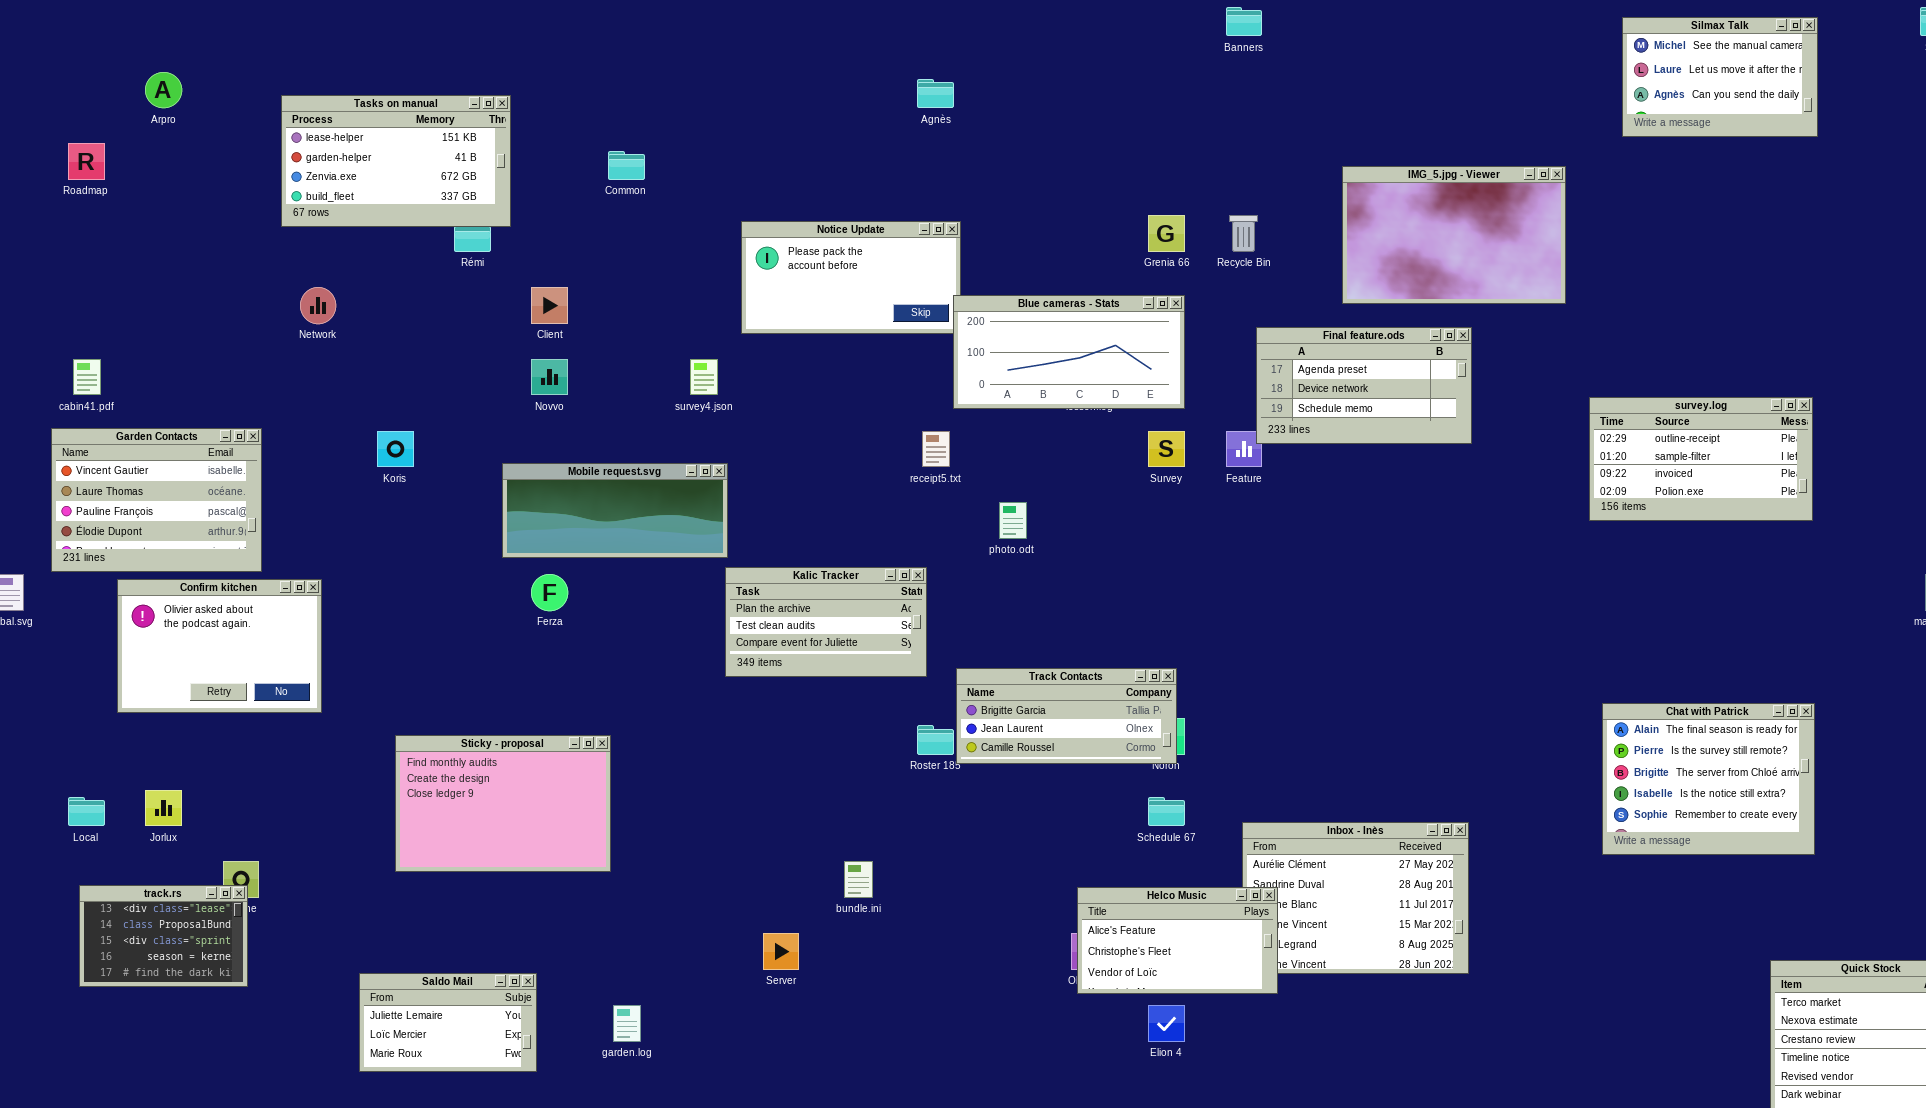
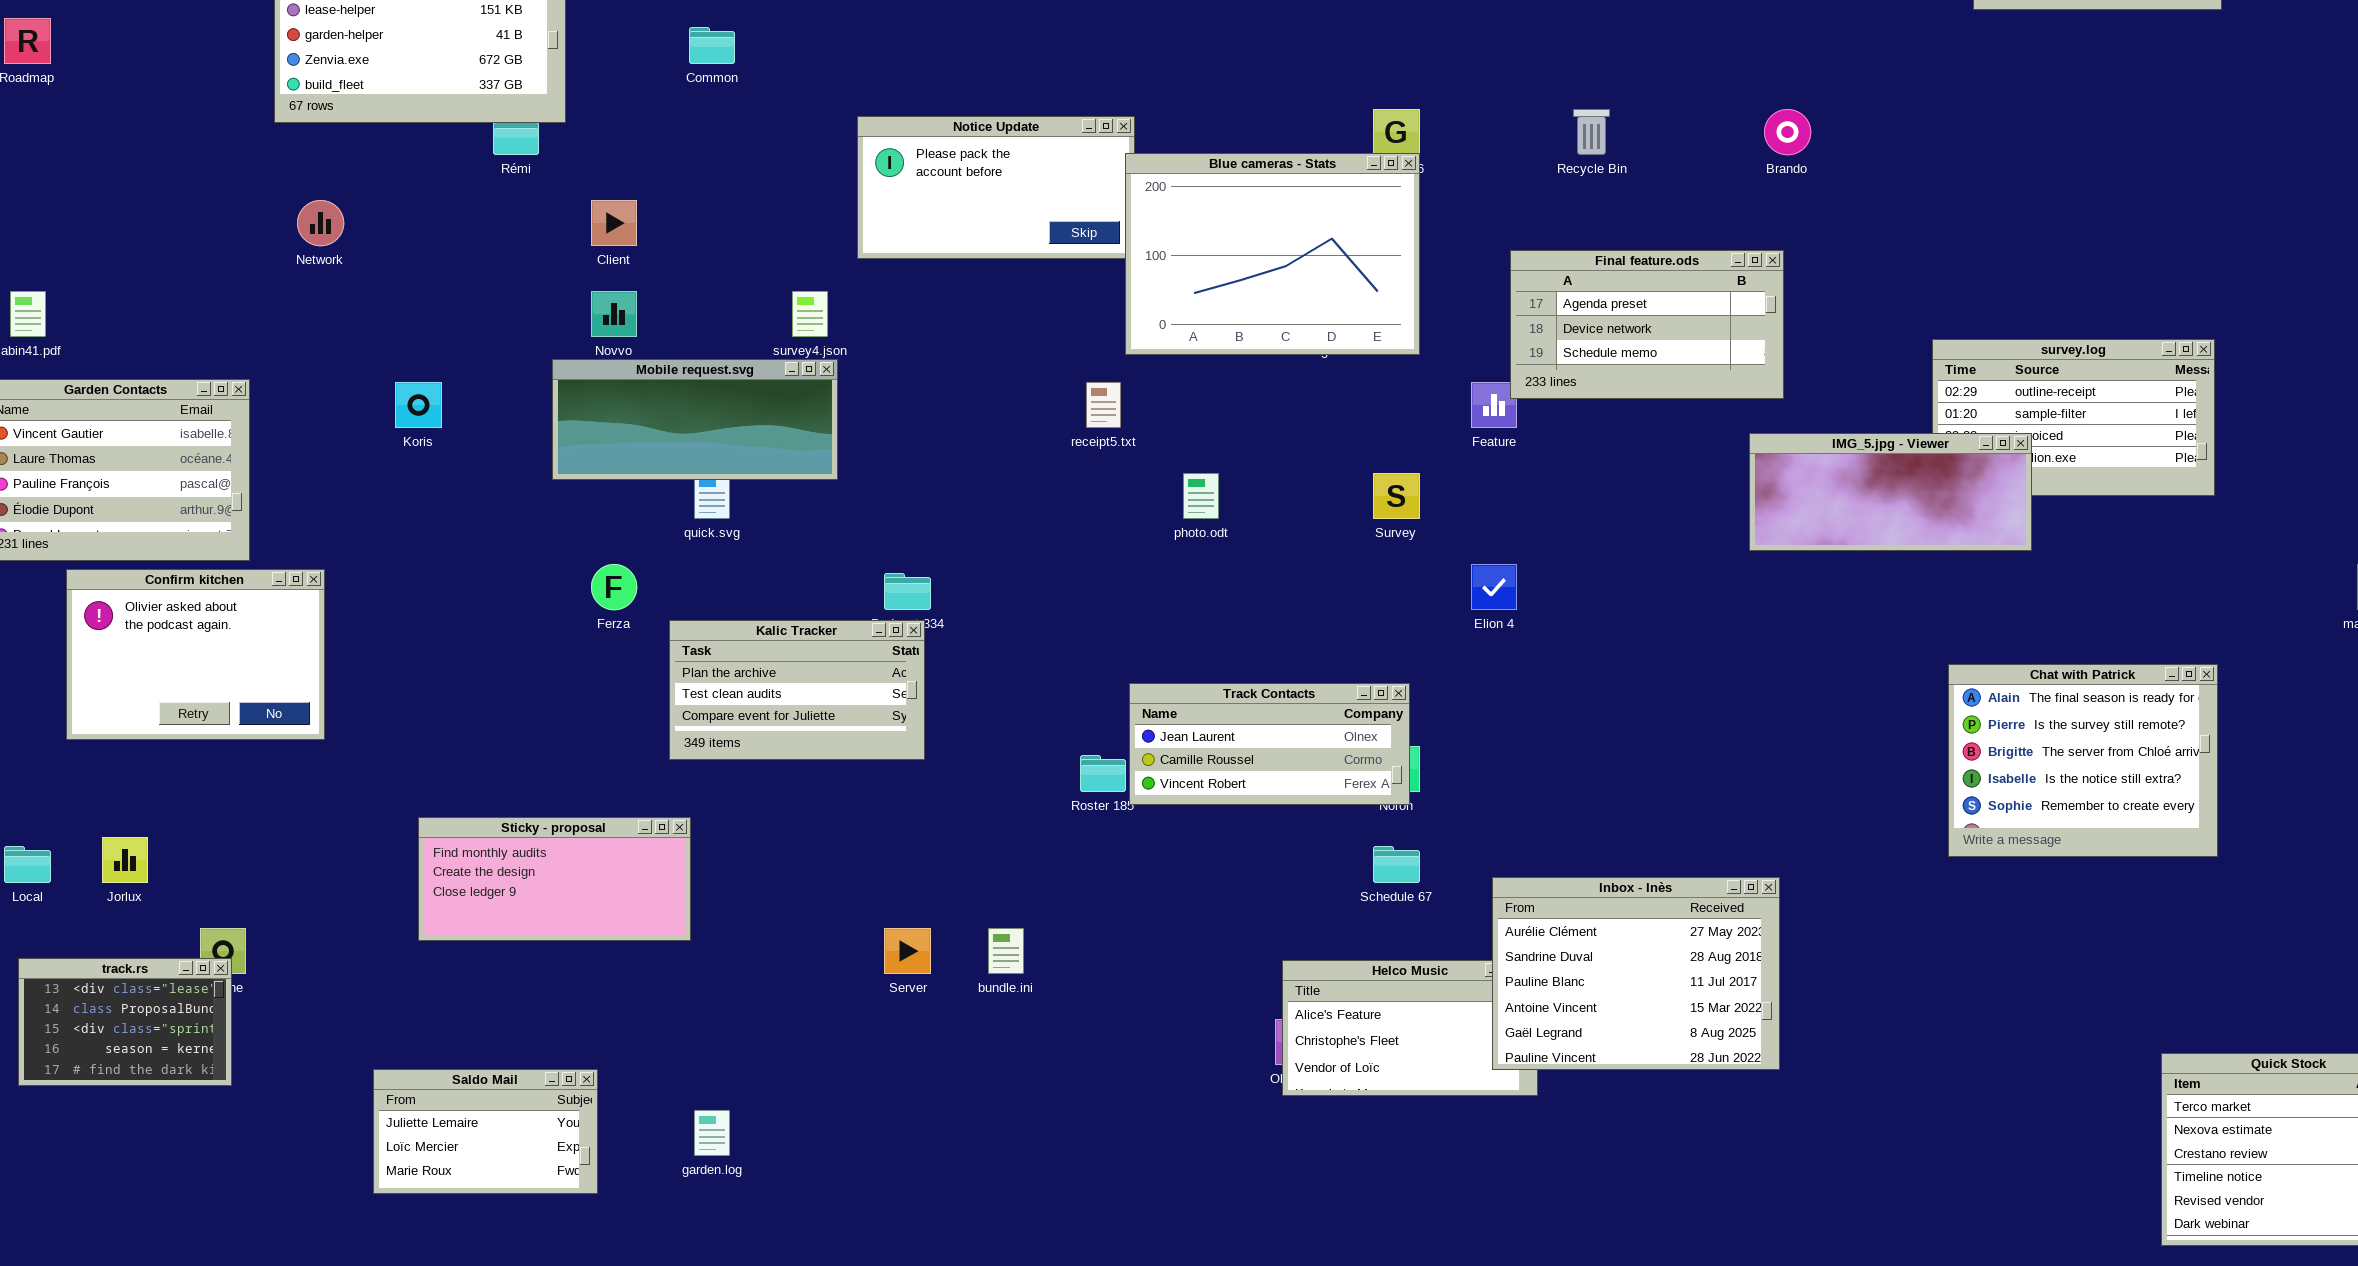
IMG_5.jpg - Viewer: [1342,166,1566,304] -> [1749,433,2032,551], moved, resized
Recycle Bin: [1229,215,1258,252] -> [1573,109,1610,155], moved
Blue cameras - Stats: [953,295,1185,409] -> [1125,153,1420,355], resized
Survey: [1148,431,1185,467] -> [1373,473,1420,519], moved
Mobile request.svg: [502,463,728,558] -> [552,359,838,480], moved
Kalic Tracker: [725,567,927,677] -> [669,620,925,760], moved
Track Contacts: [956,668,1177,764] -> [1129,683,1410,805], scrolled down 1 row
Chat with Patrick: [1602,703,1815,855] -> [1948,664,2218,857], moved
Sticky - proposal: [395,735,611,872] -> [418,817,691,941], resized
Inbox - Inès: [1242,822,1469,974] -> [1492,877,1780,1070], raised
Server: [763,933,799,970] -> [884,928,931,974], moved
Elion 4: [1148,1005,1185,1042] -> [1471,564,1517,610], moved

